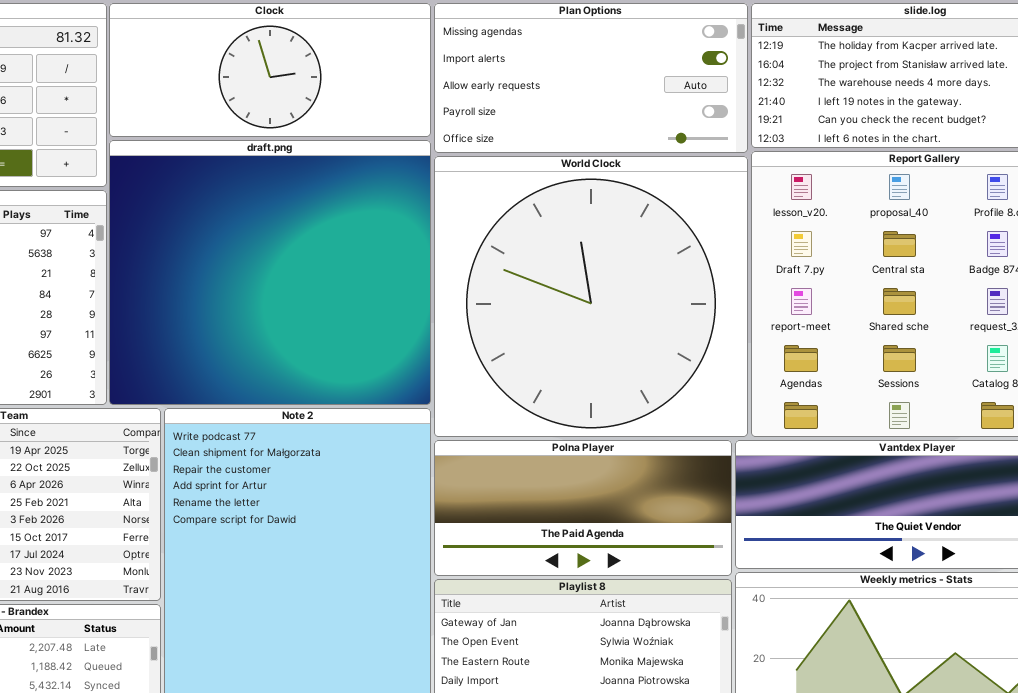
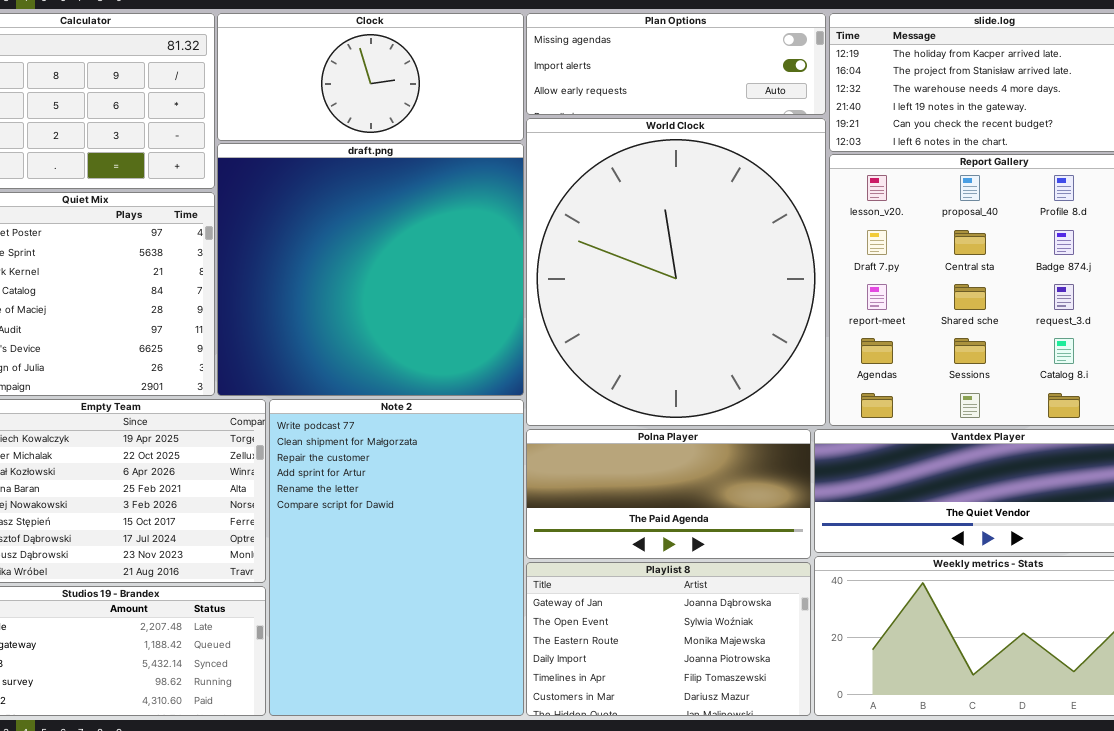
Plan Options: [434,3,748,153] -> [526,13,826,115], resized
World Clock: [434,156,748,437] -> [526,118,826,426], resized

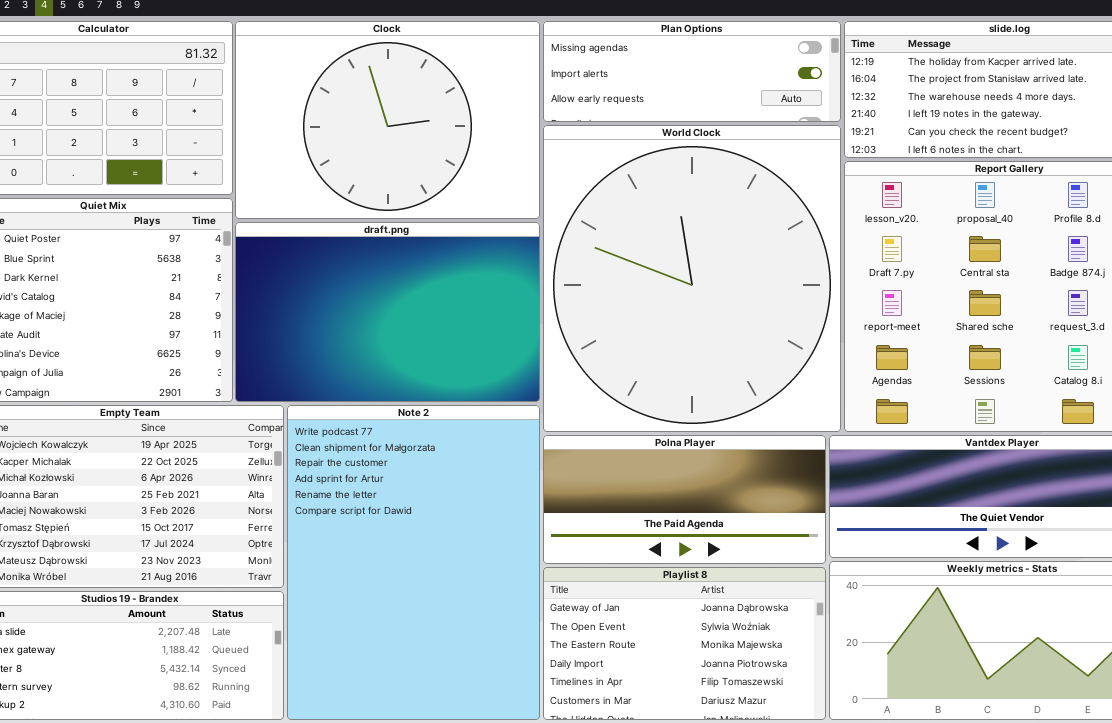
Clock: [217,13,524,141] -> [235,21,540,219], resized
draft.png: [217,143,524,396] -> [235,222,540,402], resized

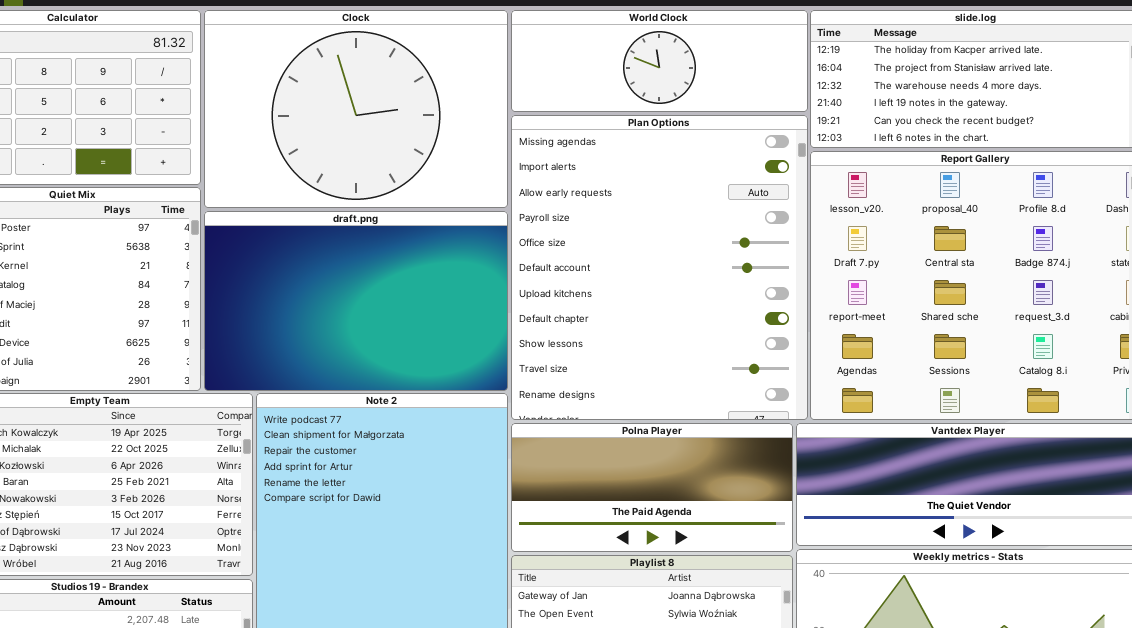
Plan Options: [543,21,841,122] -> [511,115,808,420], moved, resized
World Clock: [543,125,841,432] -> [511,10,808,112], moved, resized

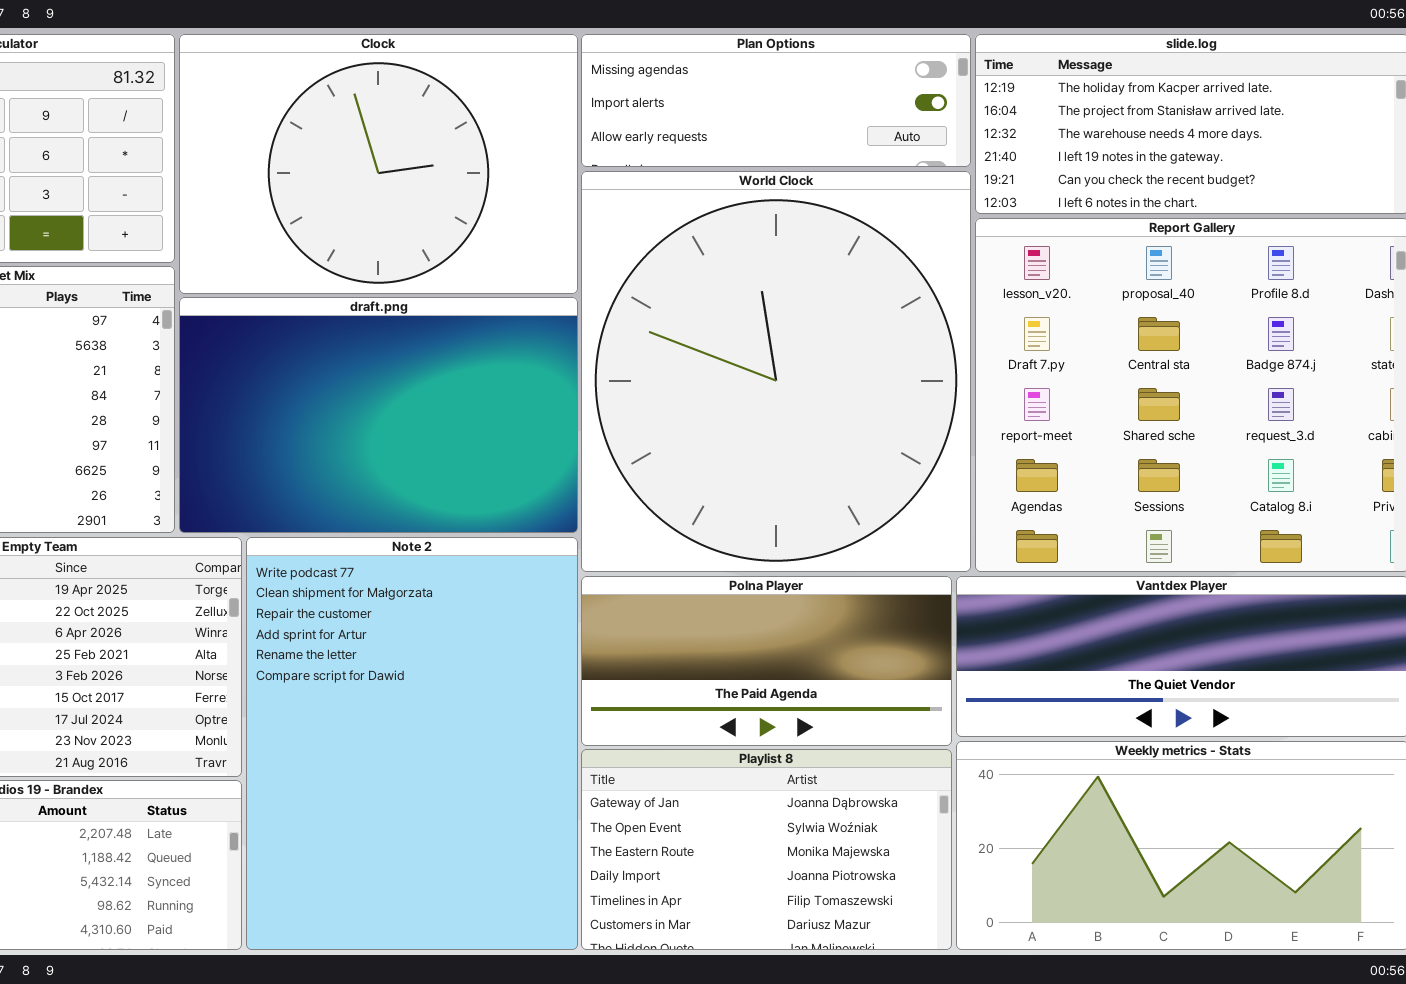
World Clock: [511,10,808,112] -> [581,171,971,572], moved, resized
Plan Options: [511,115,808,420] -> [581,34,971,167], moved, resized

